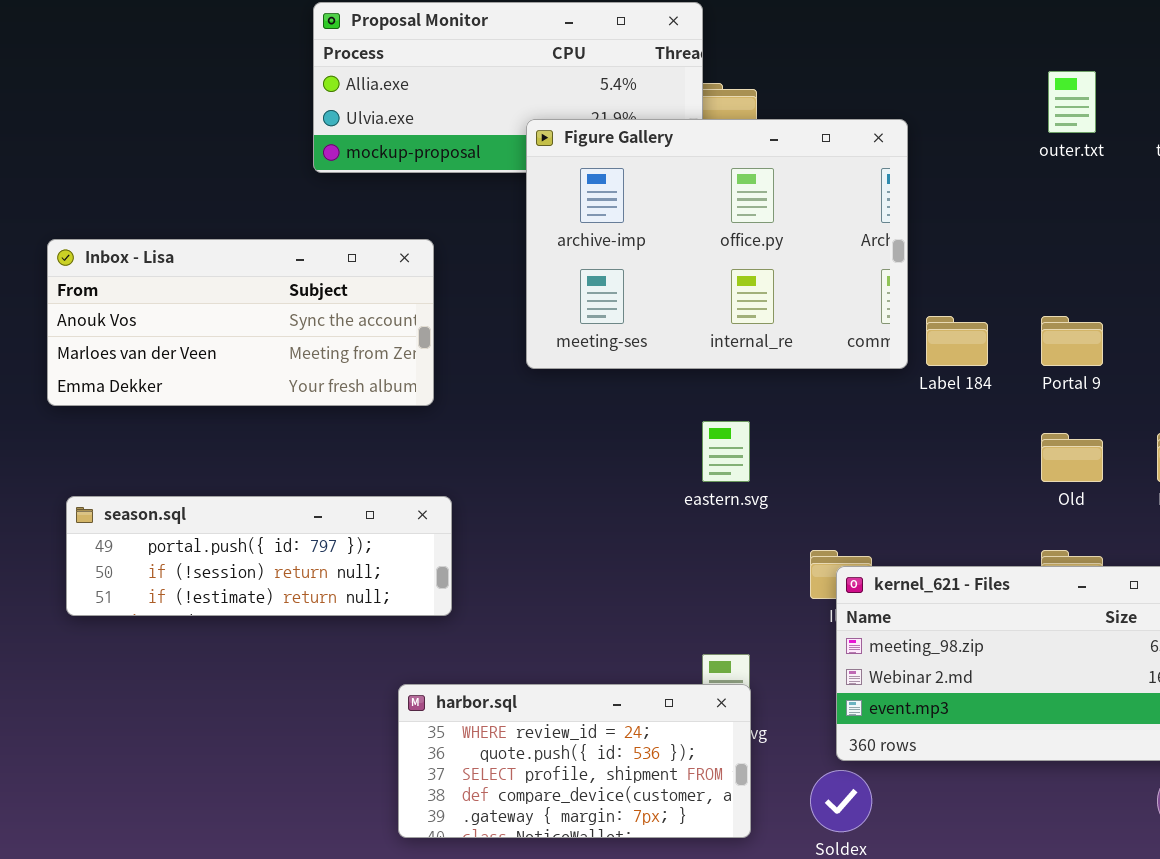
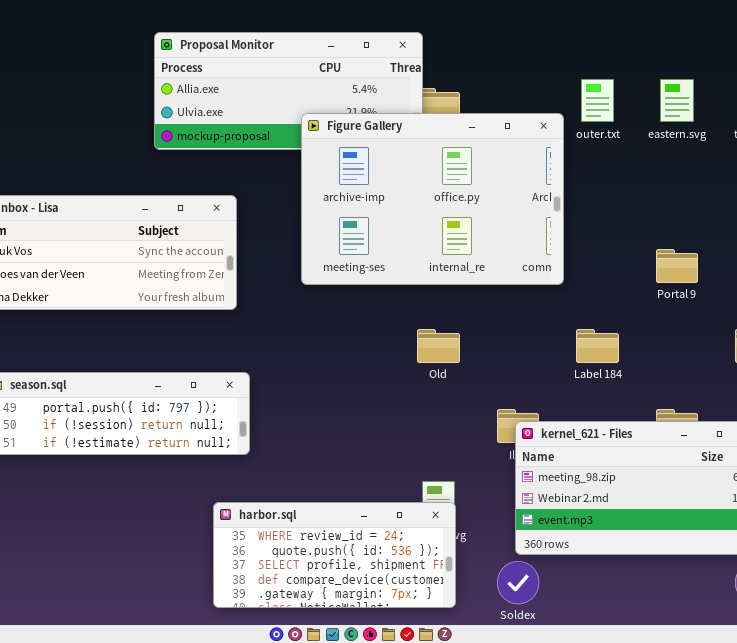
outer.txt: [1048,71,1096,133] -> [581,79,614,122], moved
Label 184: [926,316,988,366] -> [576,329,619,363], moved
eastern.svg: [702,421,750,482] -> [660,79,694,122], moved
Old: [1041,433,1103,482] -> [417,329,460,363], moved

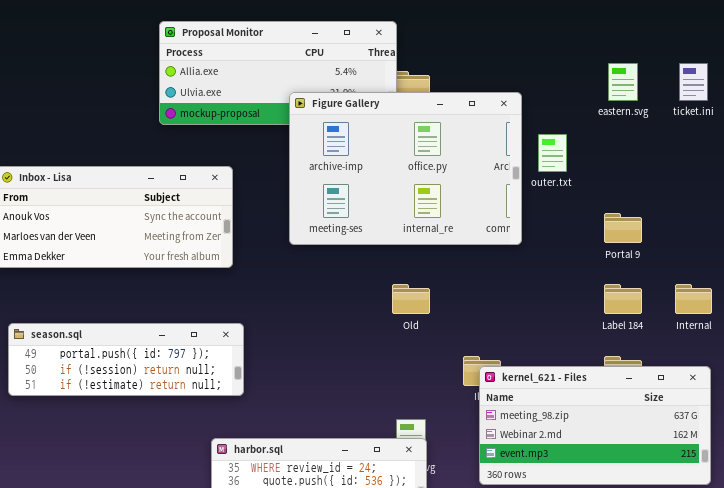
outer.txt: [581,79,614,122] -> [538,134,567,172], moved
Label 184: [576,329,619,363] -> [604,284,642,314], moved

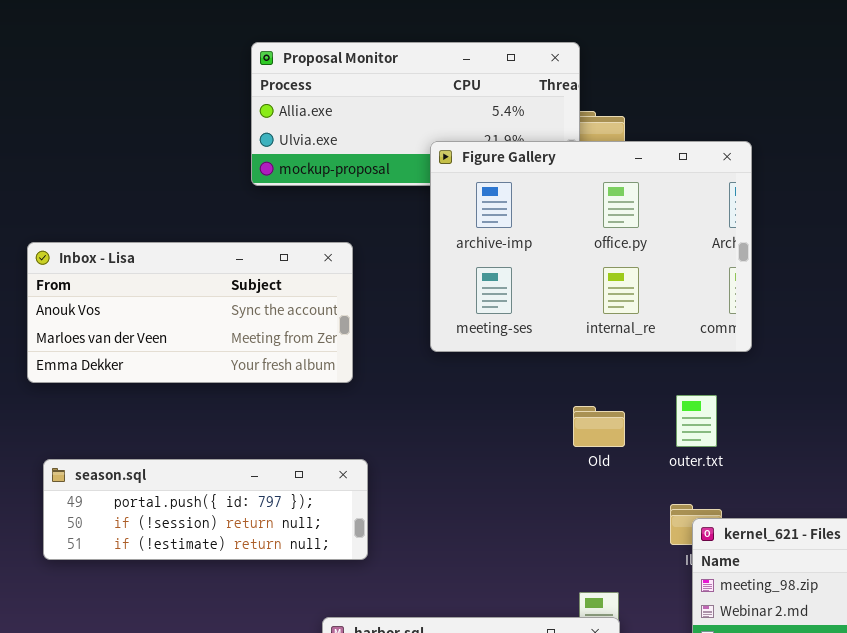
outer.txt: [538,134,567,172] -> [676,395,717,447], moved

